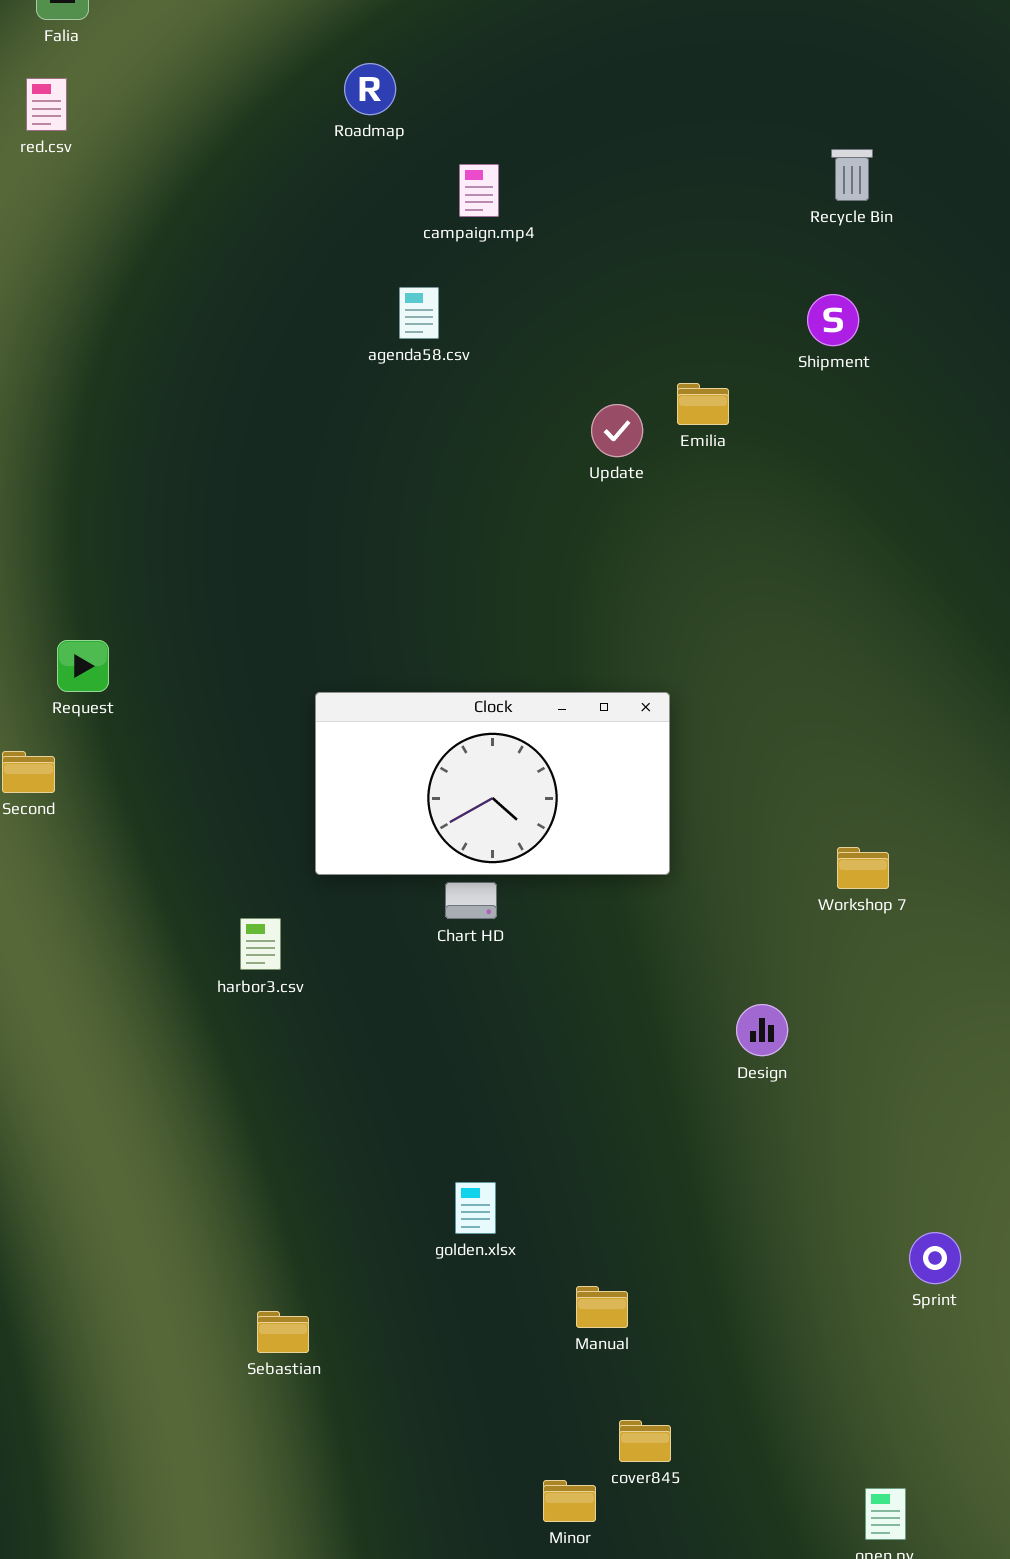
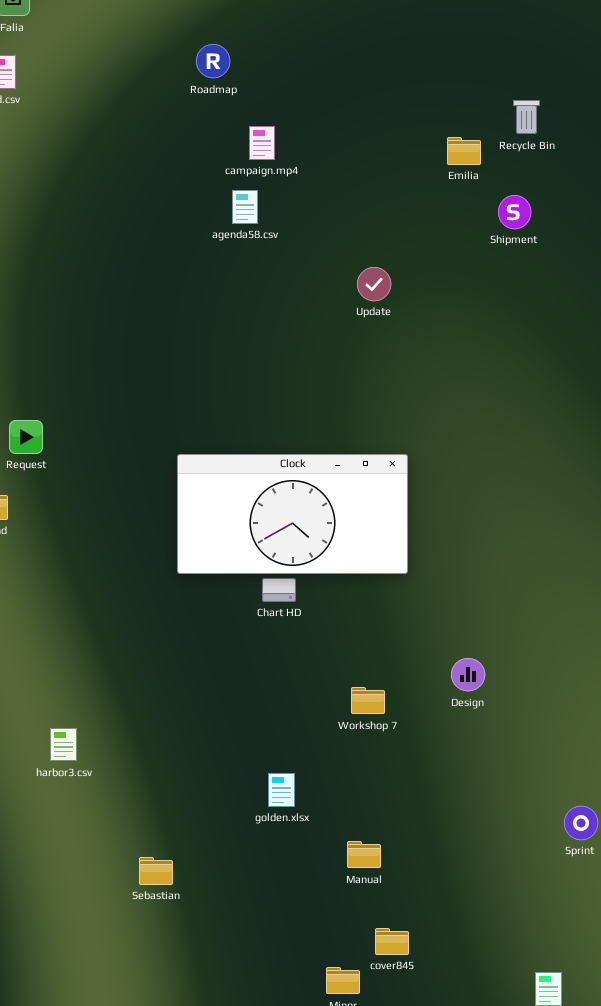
campaign.mp4: [459,164,499,217] -> [249,126,275,160], moved
Emilia: [677,383,729,425] -> [447,137,481,165], moved
Workshop 7: [837,847,889,889] -> [351,687,385,714], moved
harbor3.csv: [240,918,281,970] -> [50,728,77,761], moved

